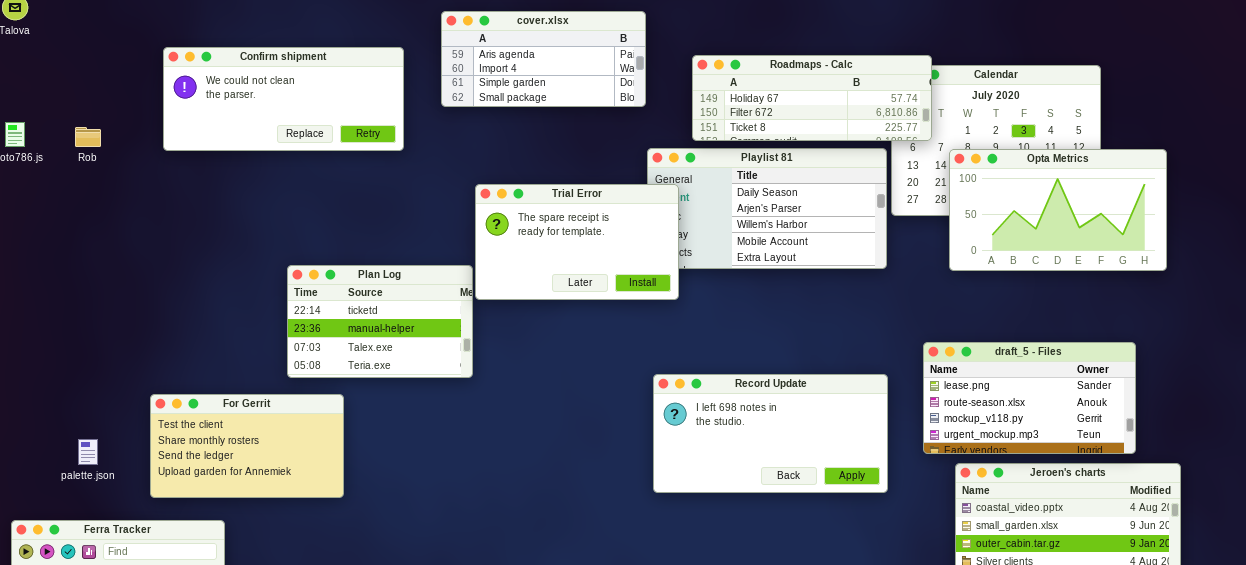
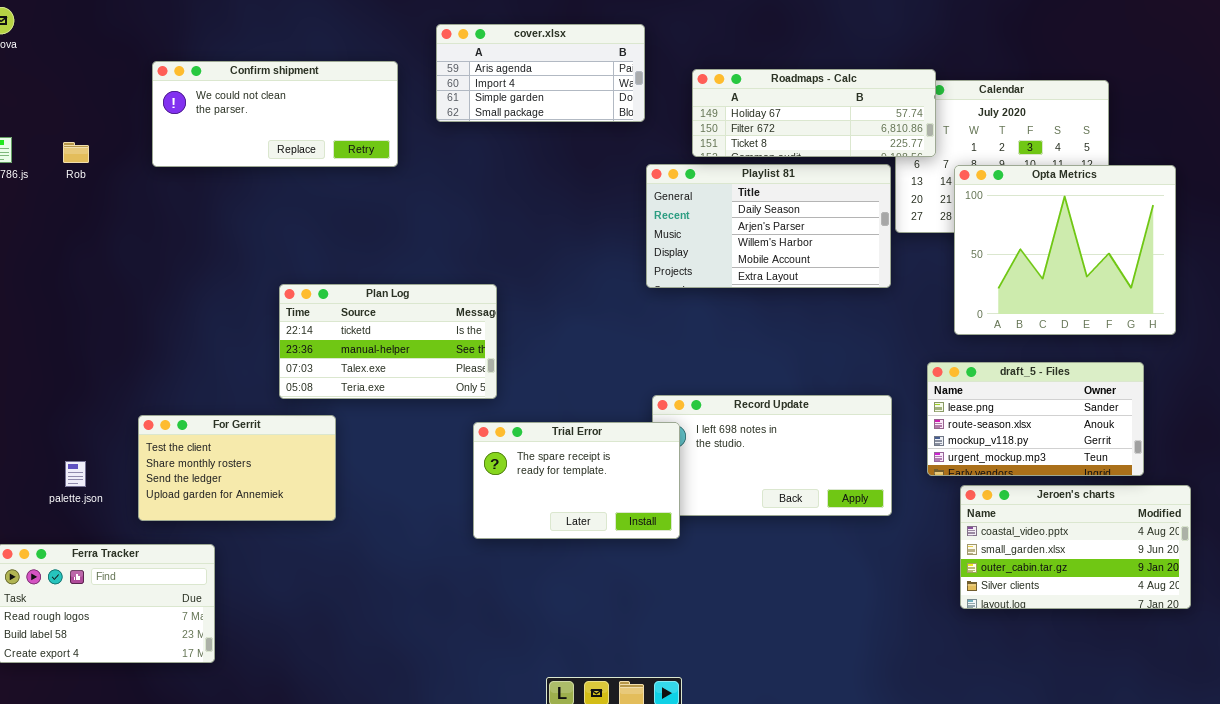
Opta Metrics: [949,149,1167,271] -> [954,165,1176,335], resized
Trial Error: [475,184,679,300] -> [473,422,680,539], moved
Plan Log: [287,265,473,378] -> [279,284,497,399], resized

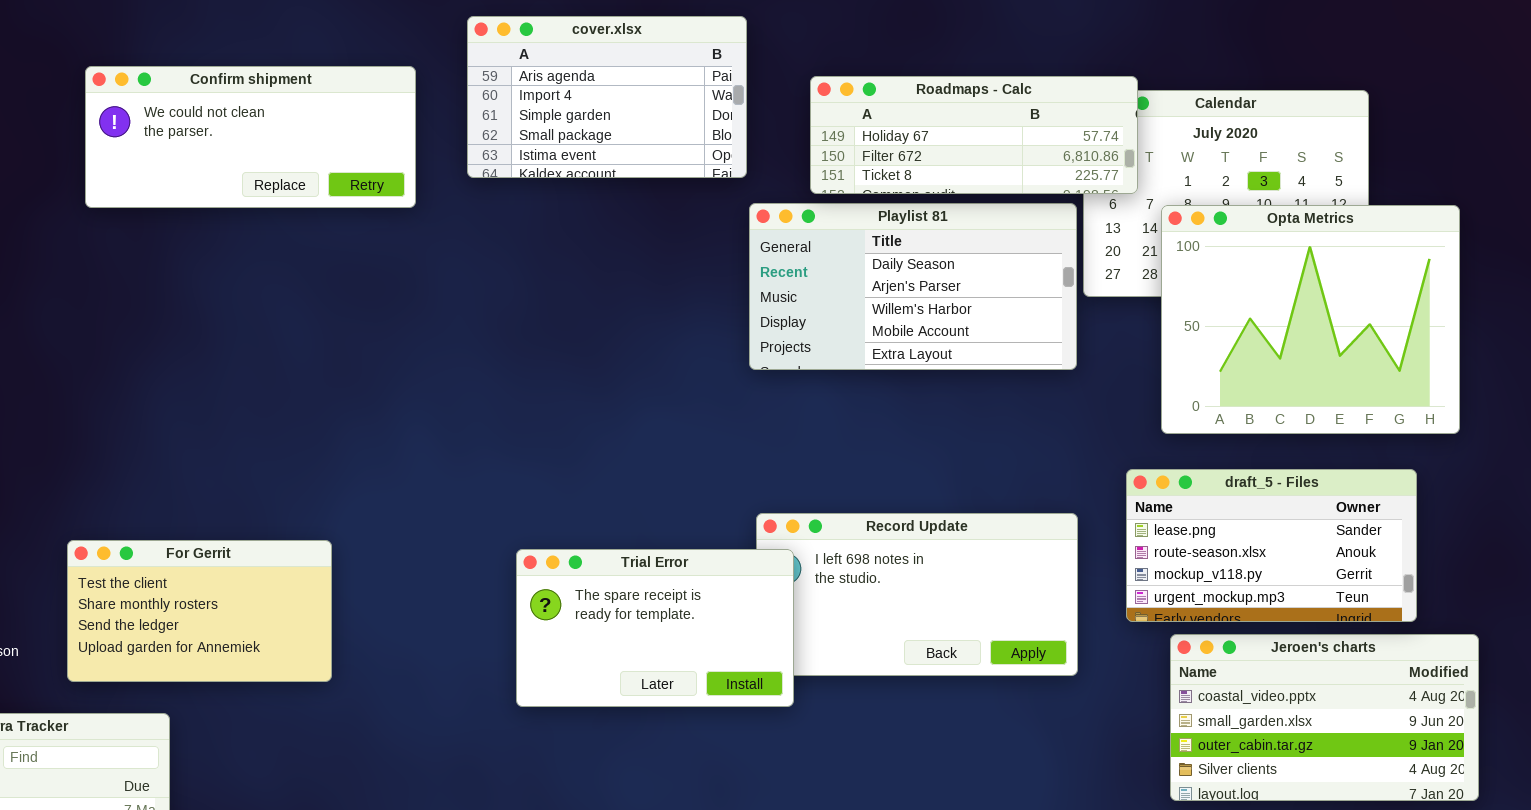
cover.xlsx: [436,24,645,122] -> [467,16,747,178], resized
Plan Log: [279,284,497,399] -> none, closed

